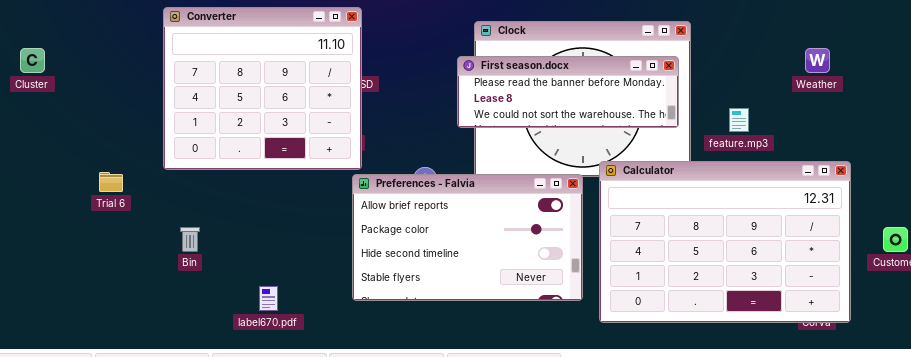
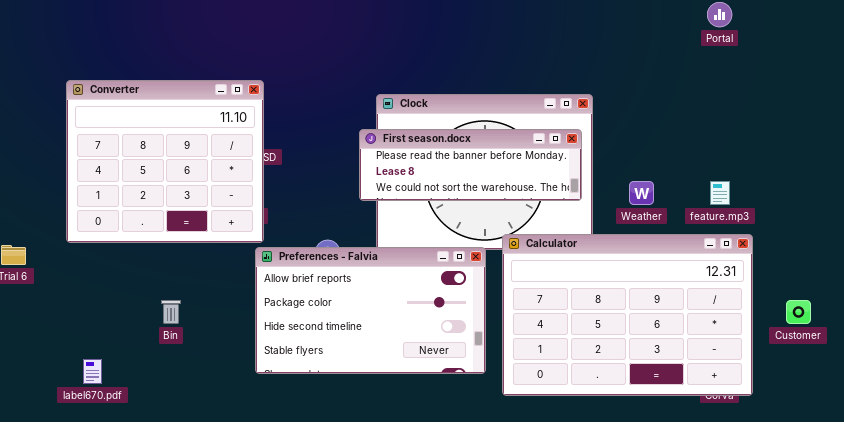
Weather: [805,48,830,73] -> [629,181,654,205], moved
feature.mp3: [729,108,749,132] -> [710,181,730,205], moved
Bin: [180,227,200,252] -> [161,300,181,324], moved
label670.pdf: [259,286,278,311] -> [83,359,102,384], moved

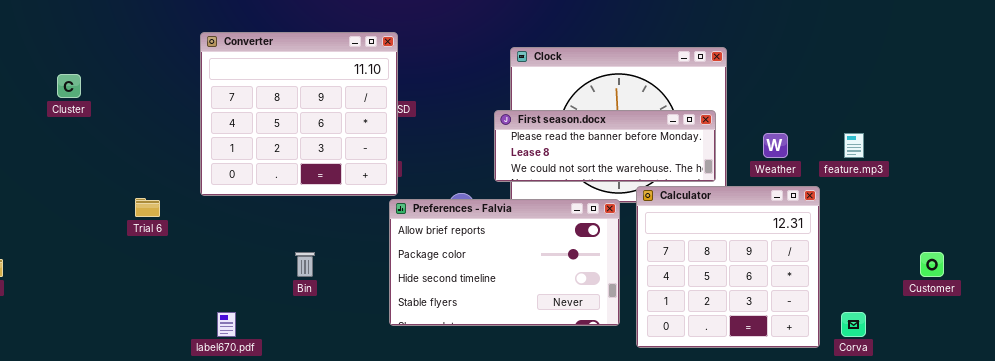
First season.docx: [359,129,582,201] -> [494,110,716,182], moved
Calculator: [502,234,753,396] -> [636,186,820,348], resized

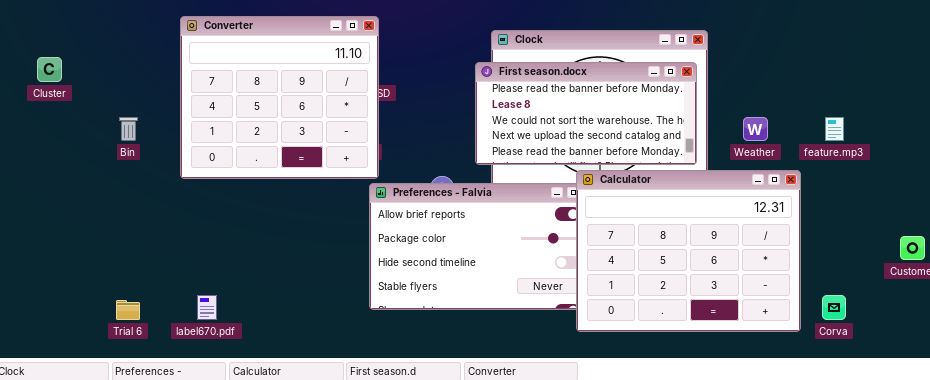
First season.docx: [494,110,716,182] -> [475,62,697,165], resized
Calculator: [636,186,820,348] -> [576,170,801,332], resized
Trial 6: [135,198,160,217] -> [116,300,140,320], moved
Bin: [295,252,315,277] -> [119,117,138,141], moved

